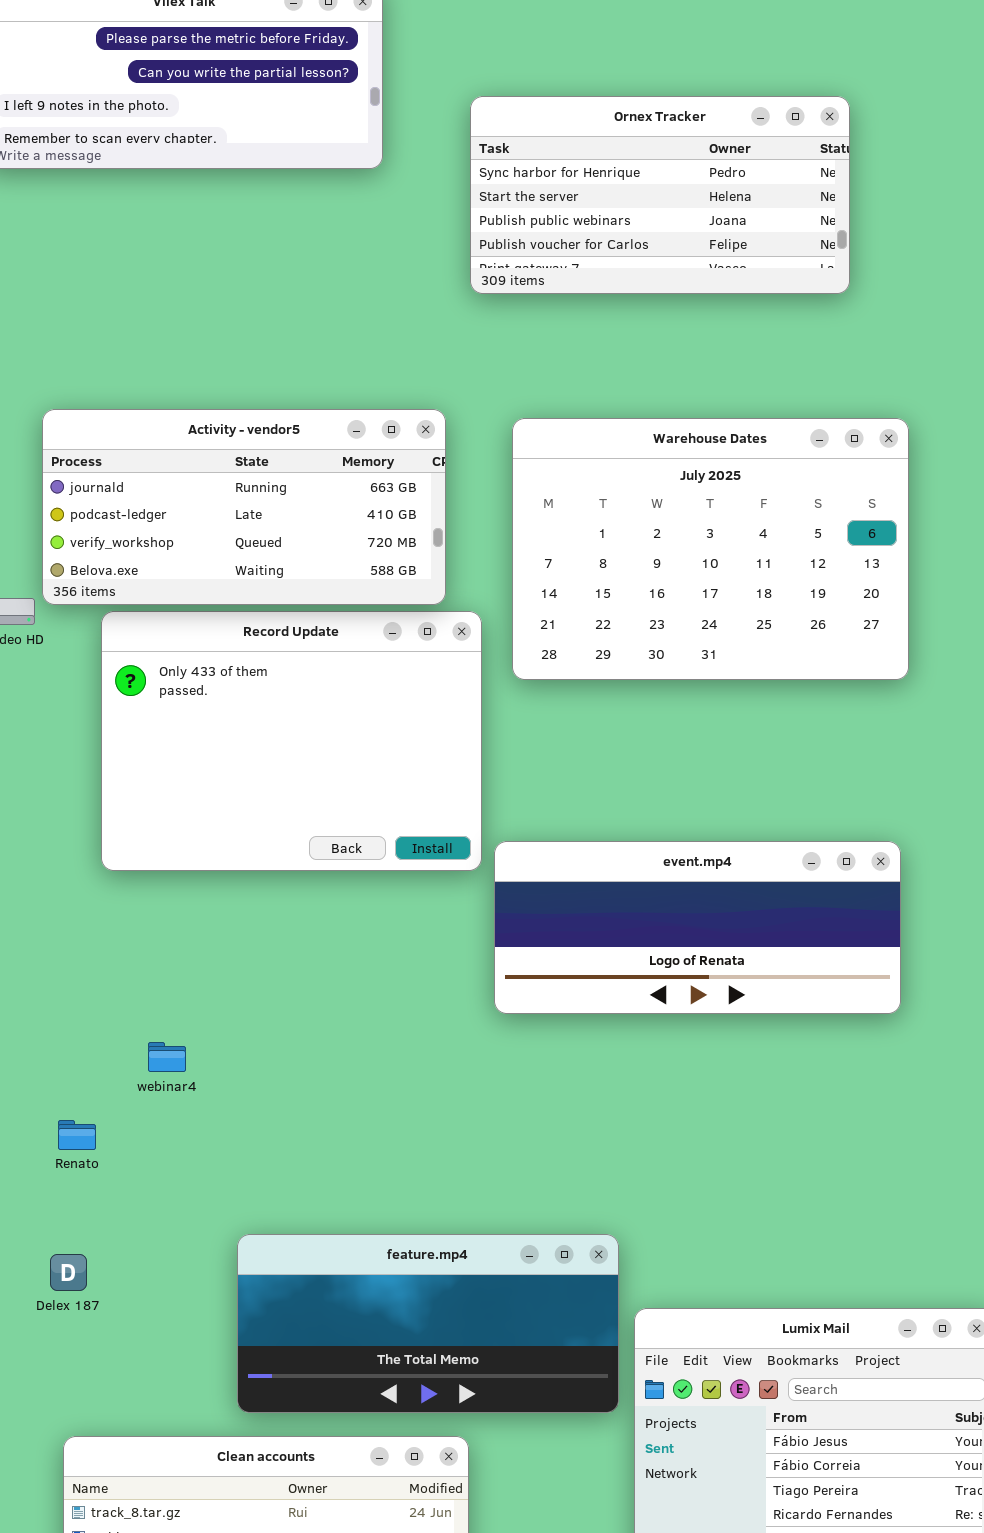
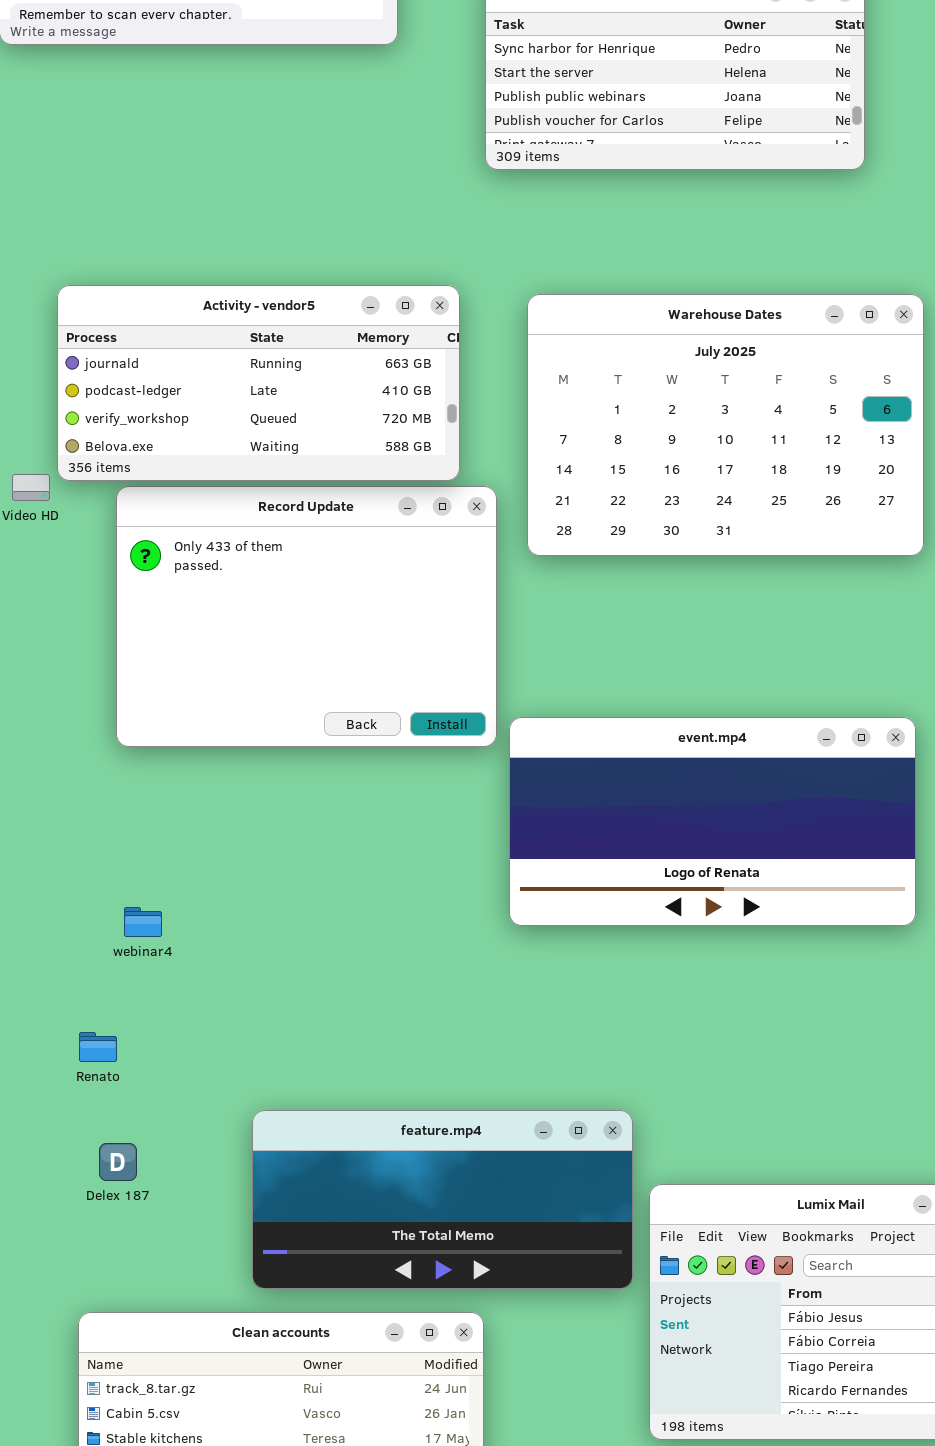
event.mp4: [494,841,901,1014] -> [509,717,916,926], resized
webinar4: [148,1042,186,1072] -> [124,907,162,937], moved
Renato: [58,1120,96,1150] -> [79,1032,117,1062], moved
Delex 187: [50,1254,87,1291] -> [99,1143,137,1181], moved

